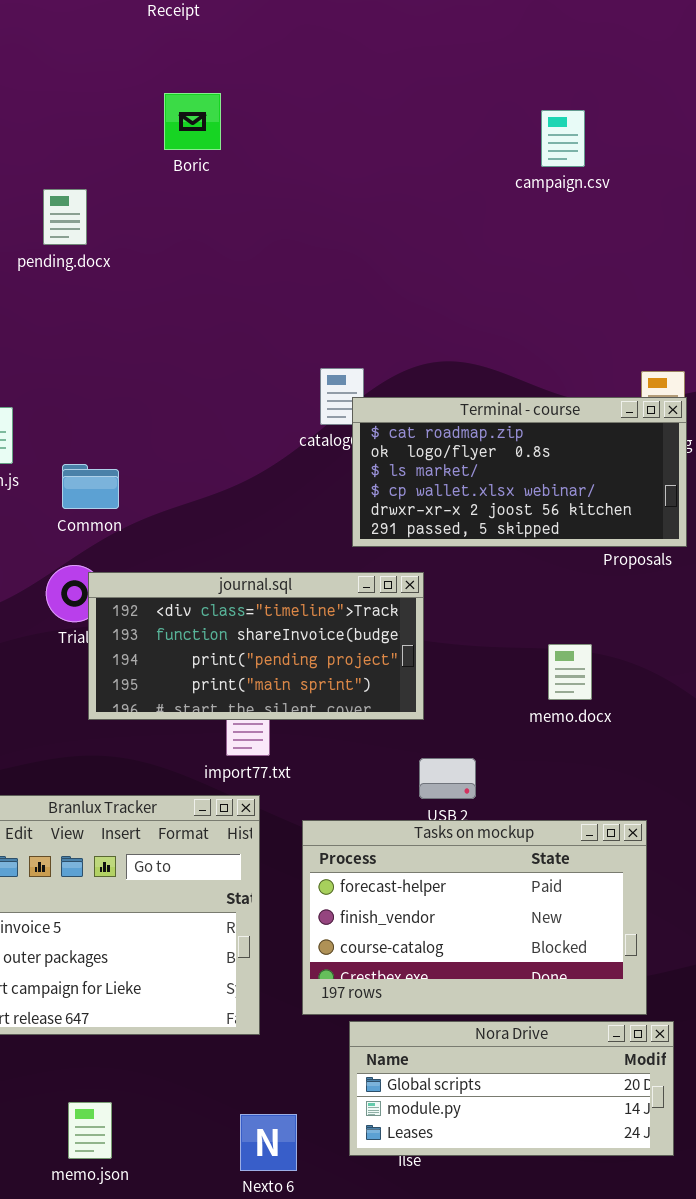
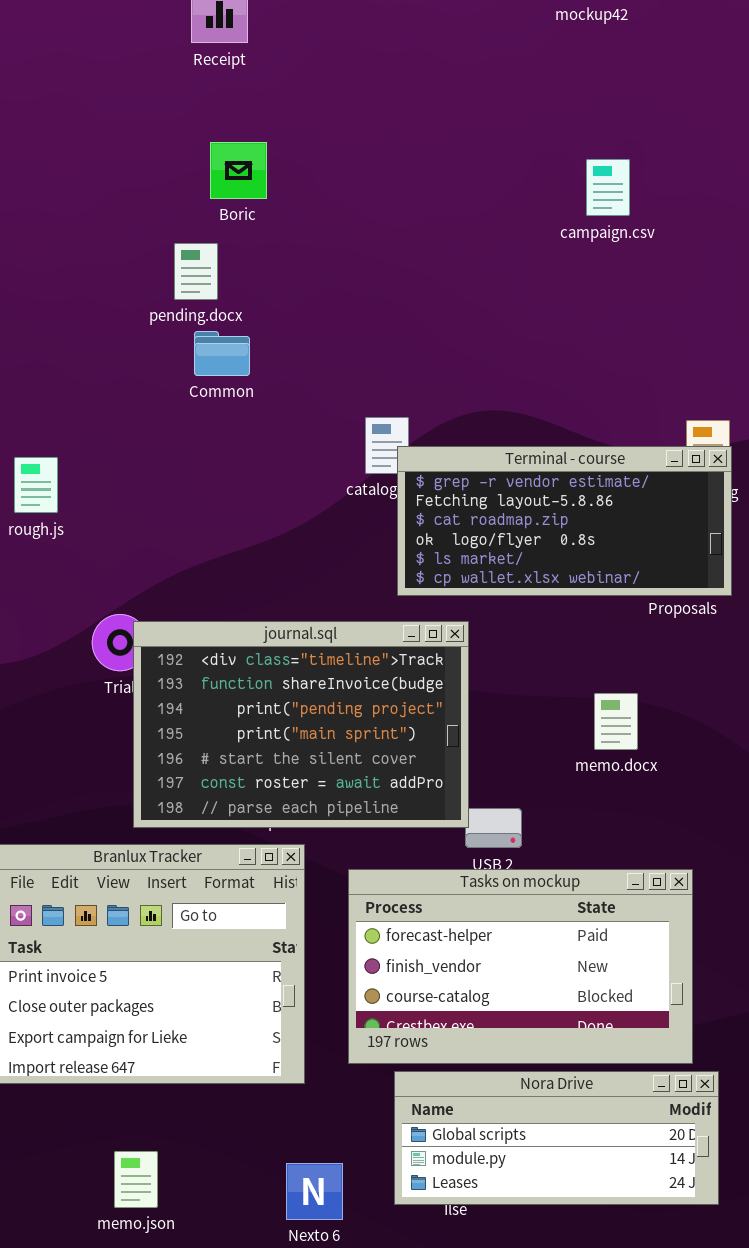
pending.docx: [43,189,87,245] -> [174,243,218,300], moved
Terminal - course: [352,397,687,547] -> [397,446,732,596], scrolled up 2 rows
Common: [62,464,119,509] -> [194,331,250,376], moved
journal.sql: [88,572,424,720] -> [133,621,469,828], resized

